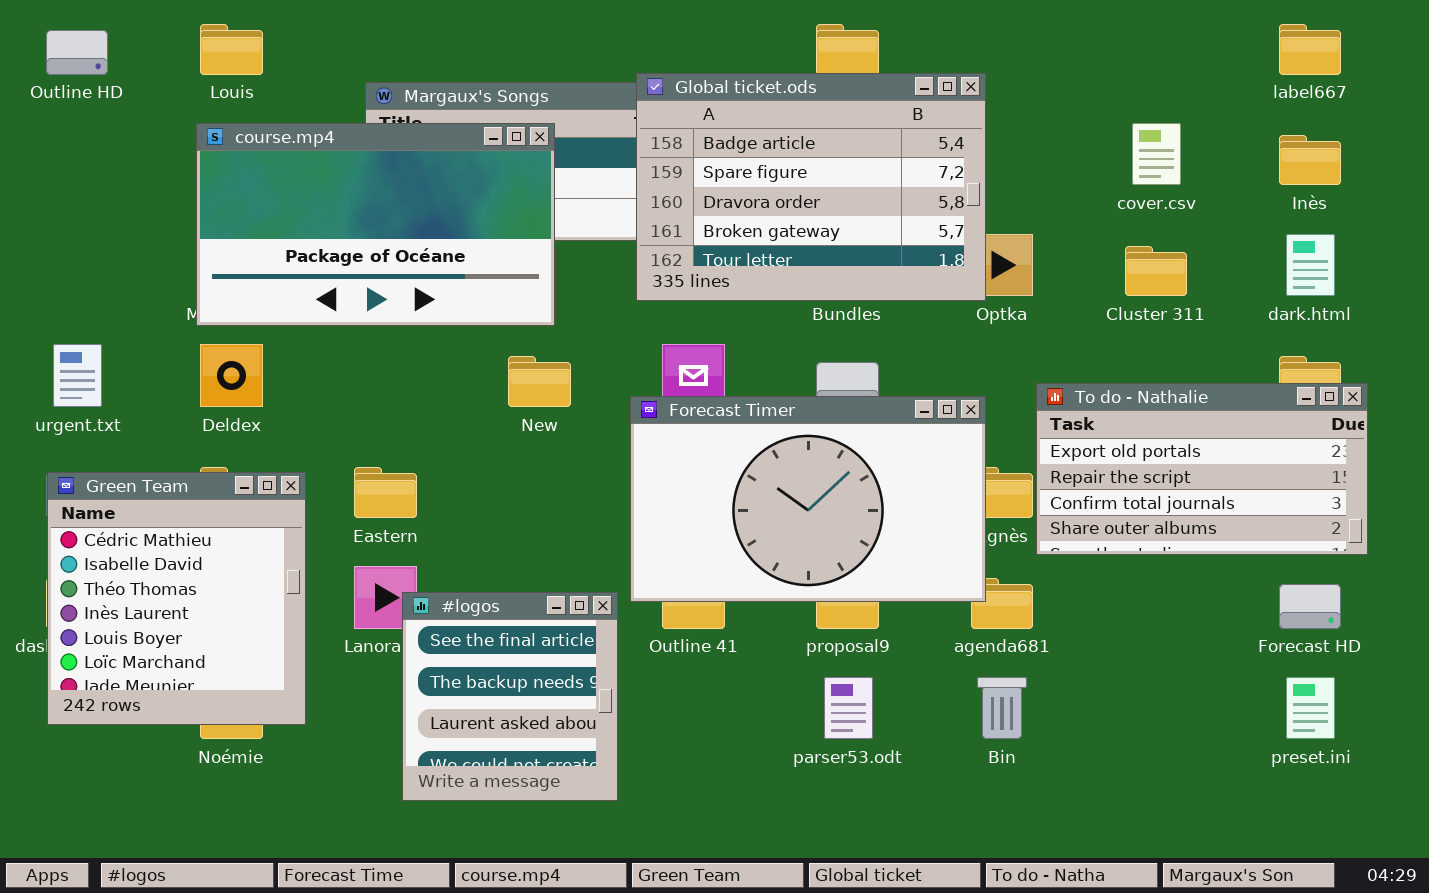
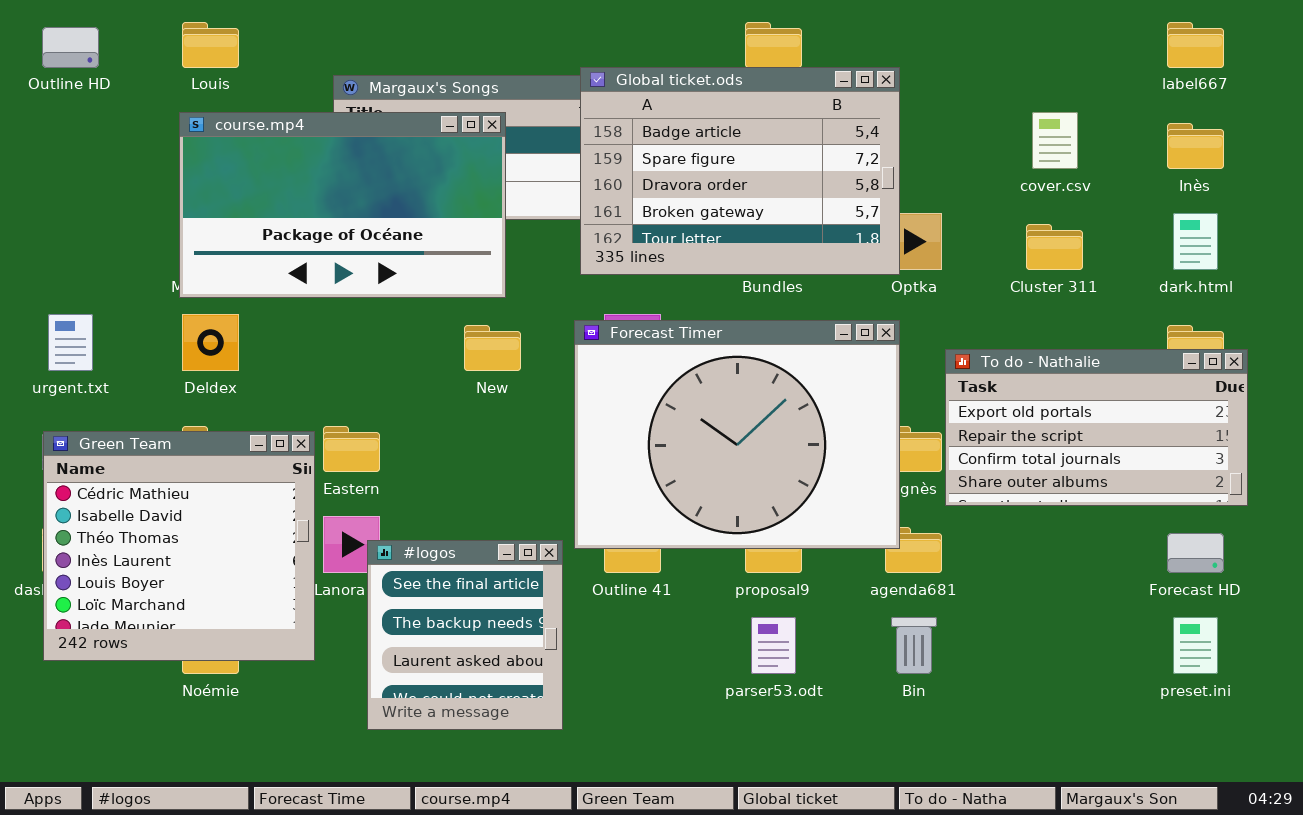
Forecast Timer: [630,396,986,602] -> [574,320,900,549], resized
Green Team: [47,472,306,725] -> [43,431,315,661], resized

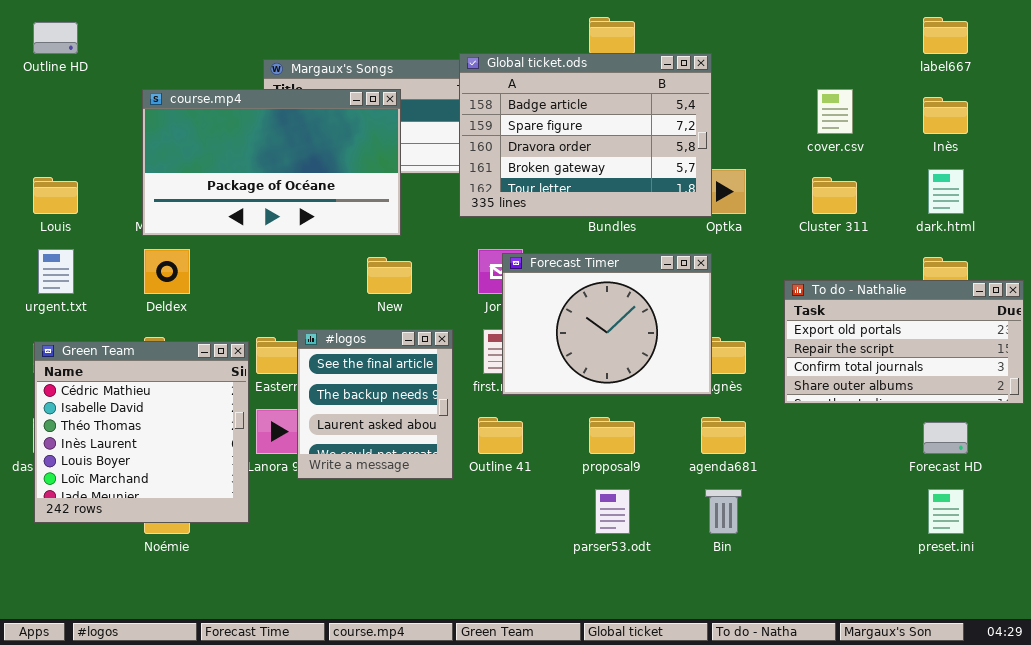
Louis: [182,22,239,68] -> [33,177,78,214], moved
Forecast Timer: [574,320,900,549] -> [502,253,712,395], resized
To do - Nathalie: [945,349,1248,506] -> [784,280,1024,404], moved
#logos: [367,540,563,730] -> [297,329,453,479], moved

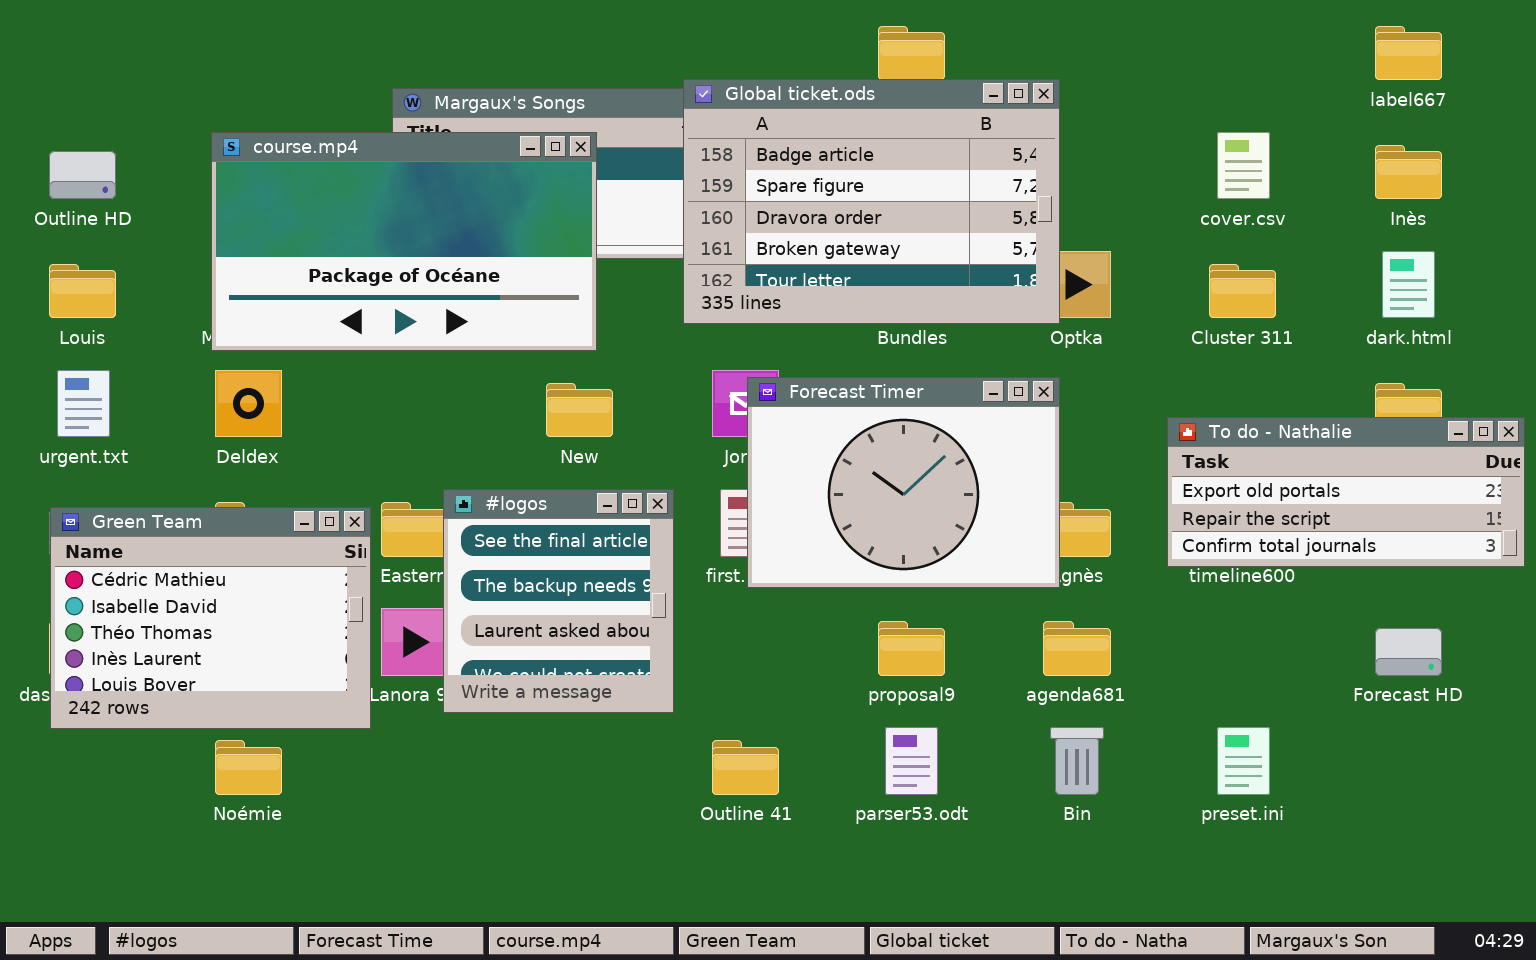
Outline HD: [33,22,78,54] -> [49,151,116,199], moved
To do - Nathalie: [784,280,1024,404] -> [1167,417,1525,567], resized
Green Team: [34,341,249,523] -> [50,507,371,729], resized
Outline 41: [478,417,523,454] -> [712,740,779,795], moved
preset.ini: [928,489,964,534] -> [1217,727,1270,795], moved

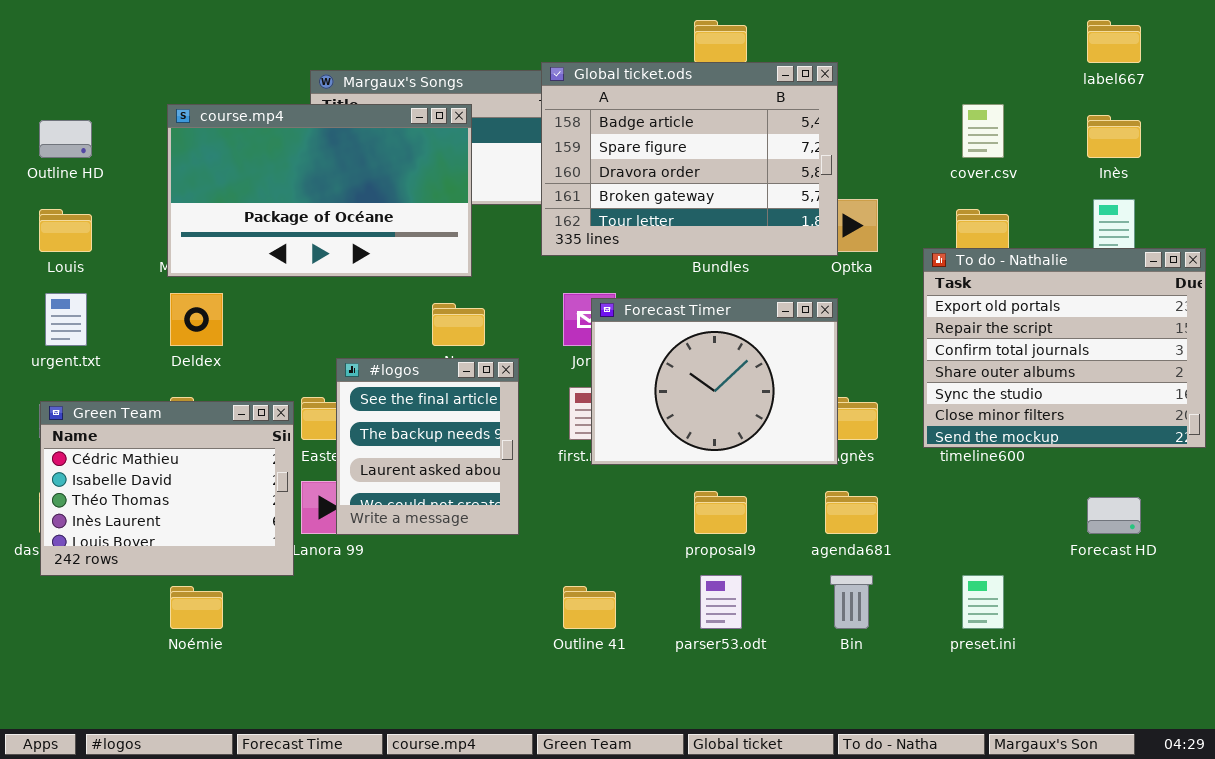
To do - Nathalie: [1167,417,1525,567] -> [923,248,1206,448], resized
#logos: [443,489,674,713] -> [336,358,519,535], moved

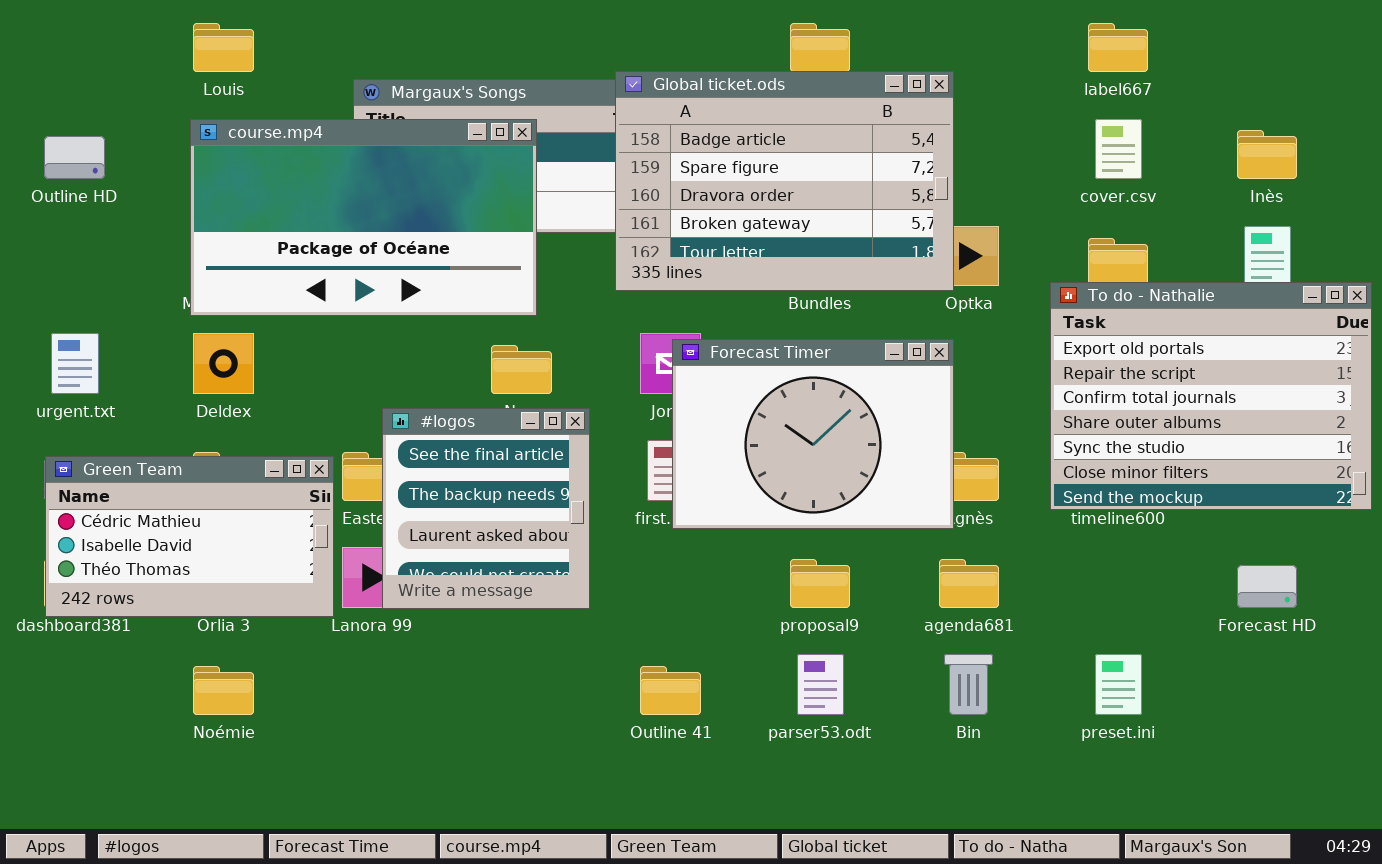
label667: [1087,20,1141,63] -> [1088,23,1148,72], moved
Louis: [39,209,92,252] -> [193,23,254,72], moved
Green Team: [40,401,294,576] -> [45,456,334,617], resized

